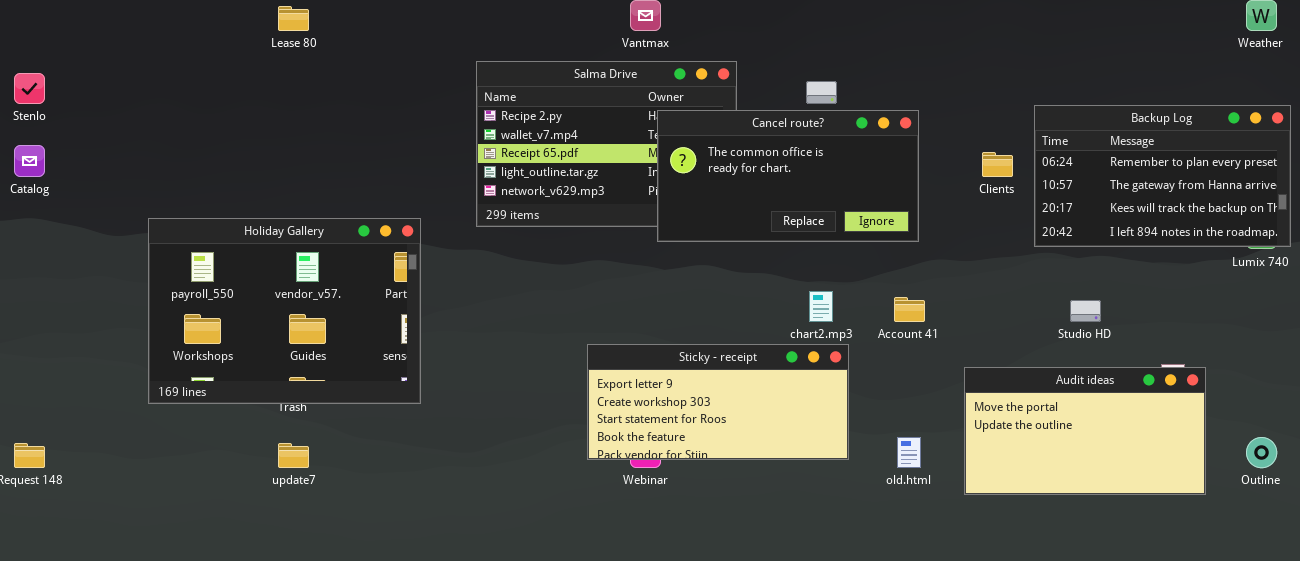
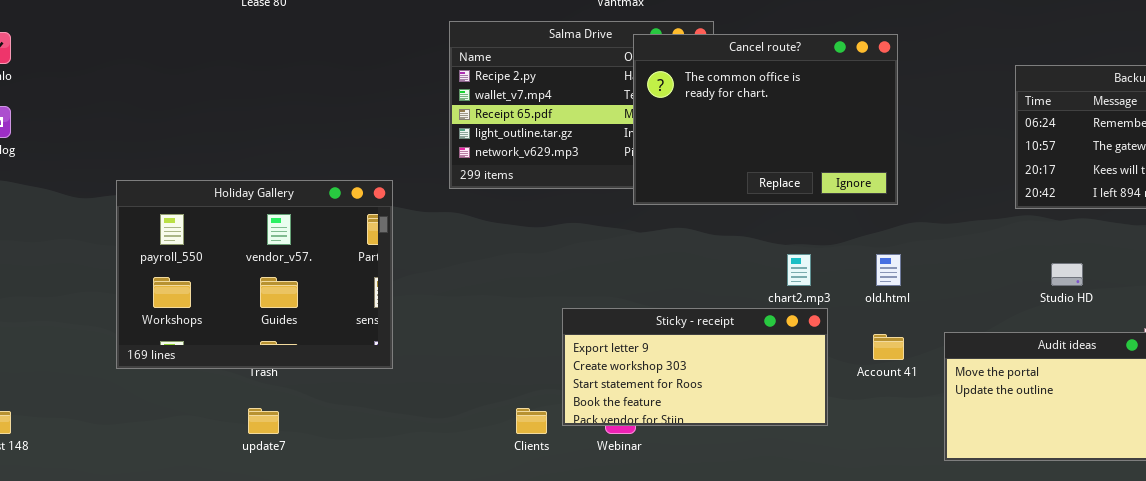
Cancel route?: [657,110,919,242] -> [633,34,898,205], resized
Clients: [982,152,1013,177] -> [516,408,547,434], moved
Account 41: [894,297,925,322] -> [873,334,904,360], moved
old.html: [897,437,921,468] -> [876,254,901,286], moved

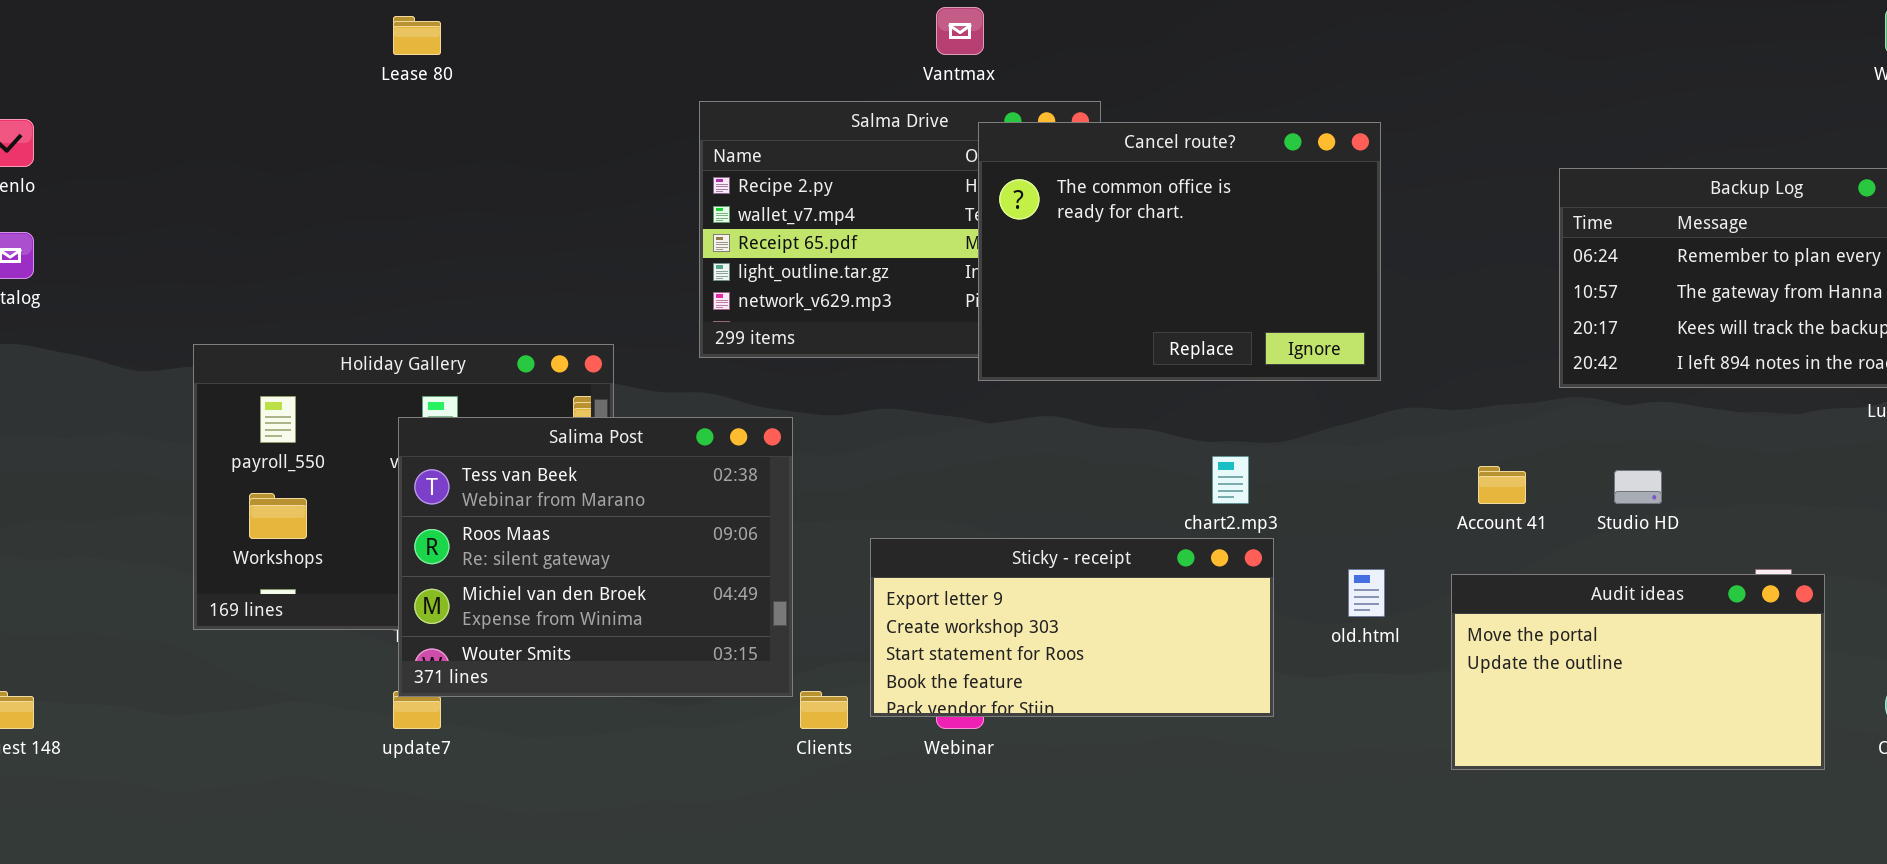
Salima Post: none -> [398,417,793,697], opened
old.html: [876,254,901,286] -> [1348,569,1385,617], moved
Account 41: [873,334,904,360] -> [1478,466,1526,504], moved

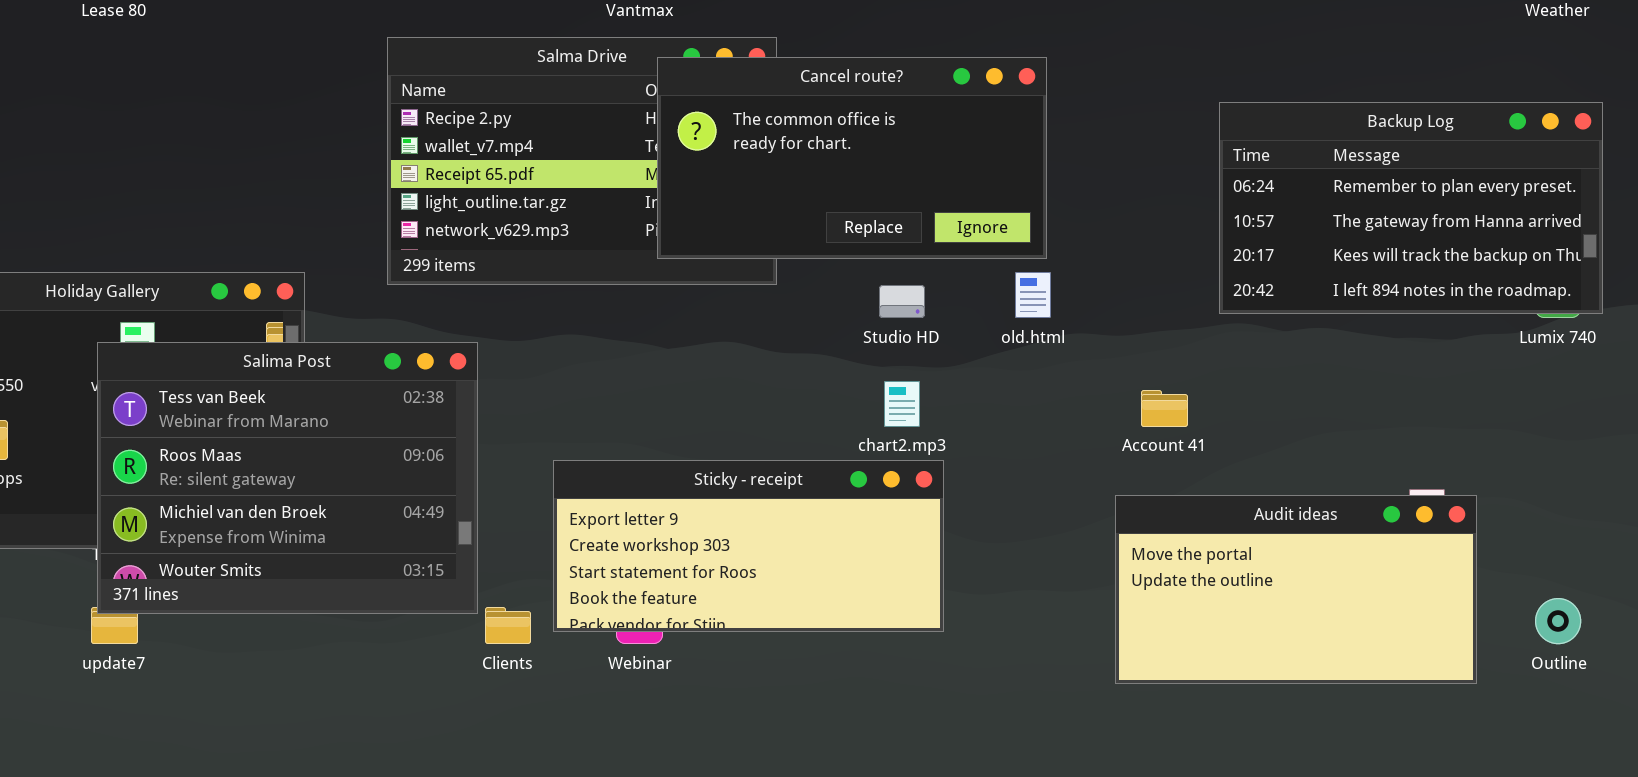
Cancel route?: [978,122,1381,381] -> [657,57,1047,259], resized
Studio HD: [1614,470,1662,504] -> [879,285,925,318], moved
old.html: [1348,569,1385,617] -> [1015,272,1051,318], moved

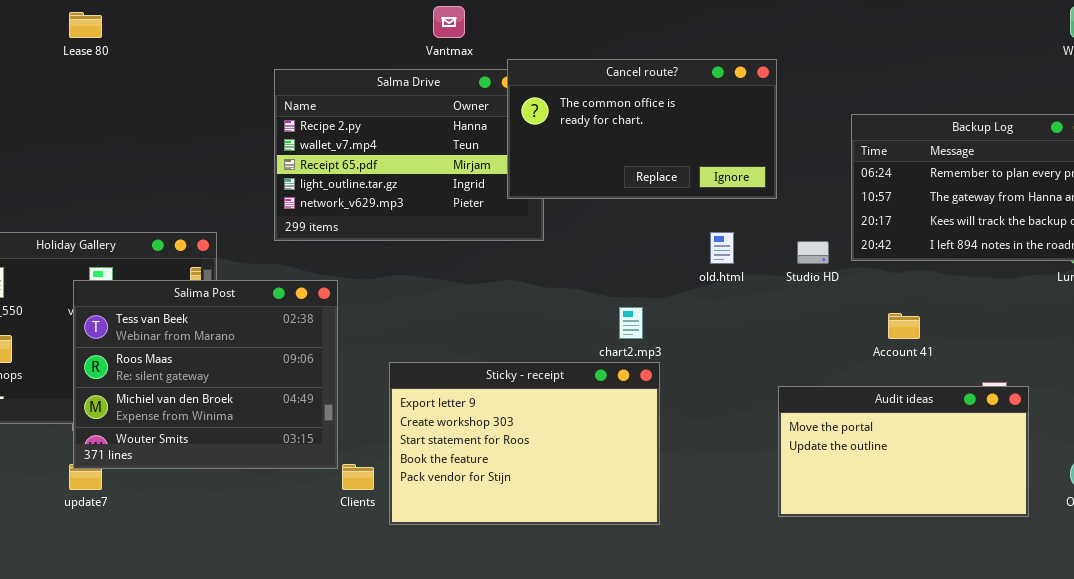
Cancel route?: [657,57,1047,259] -> [507,59,777,199], moved
Studio HD: [879,285,925,318] -> [797,241,829,264], moved
Account 41: [1141,390,1188,427] -> [888,313,920,339], moved
Sticky - receipt: [553,460,944,632] -> [389,362,660,525], resized

